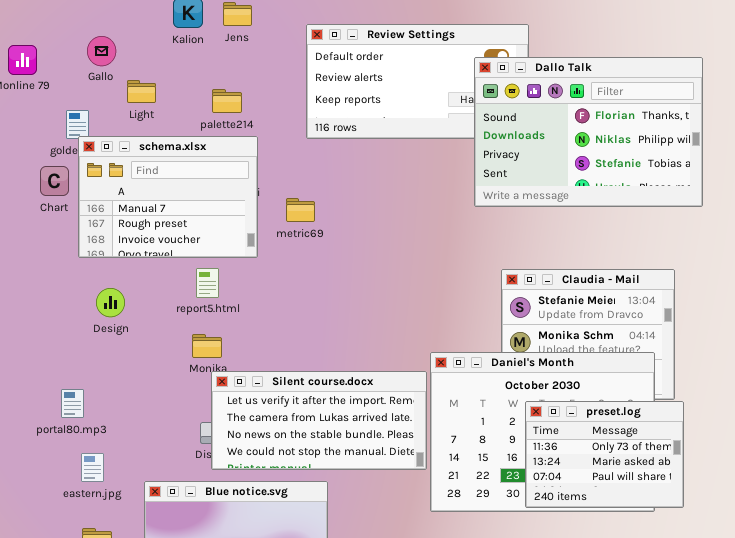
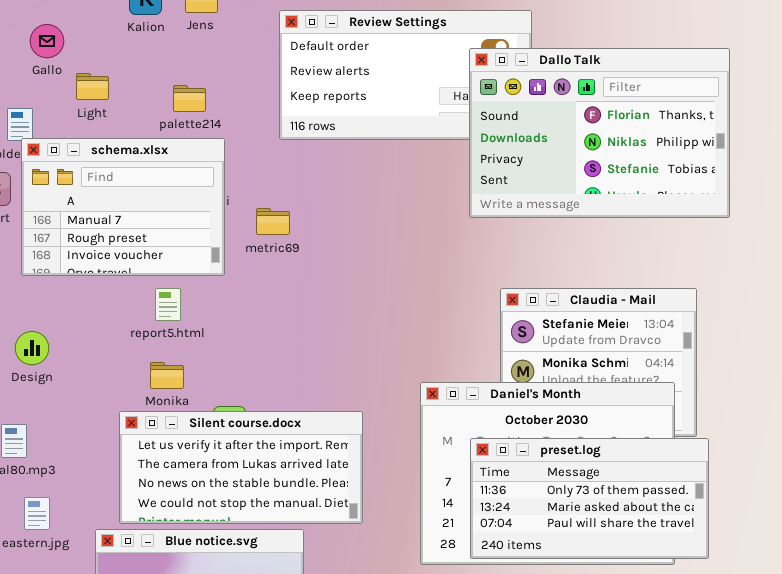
Design: [96,288,125,317] -> [15,331,49,365], moved
Silent course.docx: [211,371,427,470] -> [119,411,363,524], moved
preset.log: [525,401,684,508] -> [470,438,709,559], resized

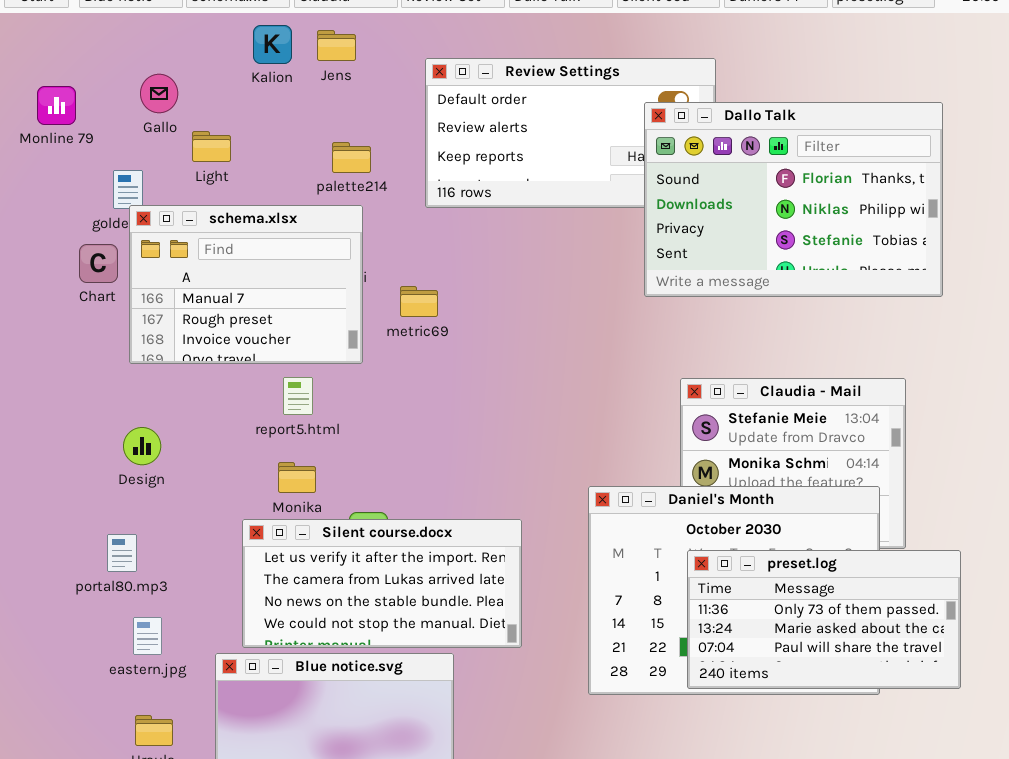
palette214: [173,85,206,112] -> [332,142,371,173], moved
preset.log: [470,438,709,559] -> [687,550,961,689], moved

